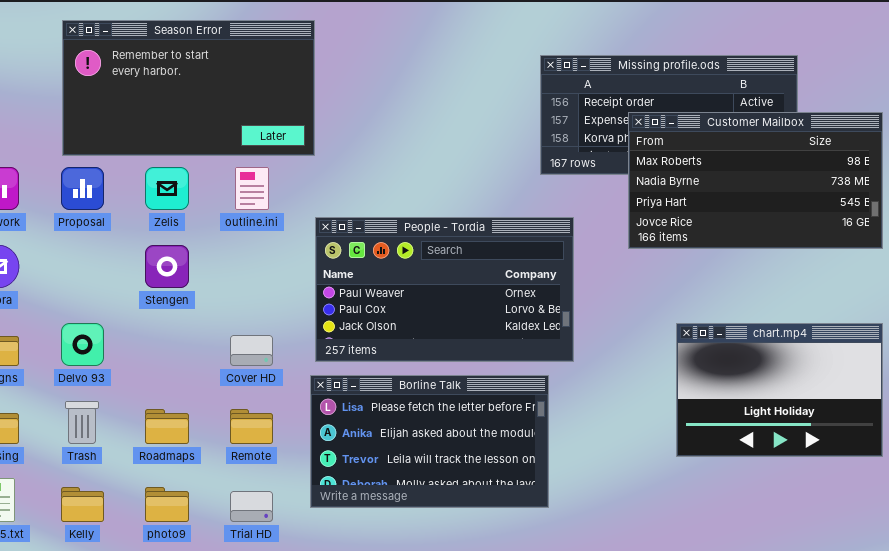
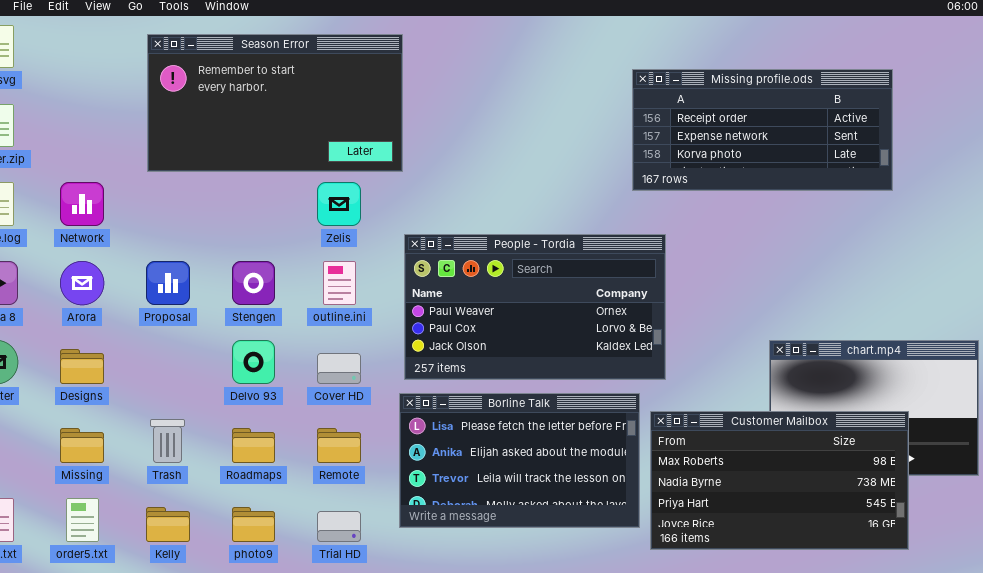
Customer Mailbox: [628,112,883,249] -> [650,411,909,550], moved
Proposal: [61,167,104,210] -> [146,261,190,305], moved
Zelis: [145,167,189,210] -> [317,182,361,226], moved
outline.ini: [235,167,269,210] -> [323,261,356,305], moved
Delvo 93: [61,323,104,366] -> [232,340,275,384], moved

